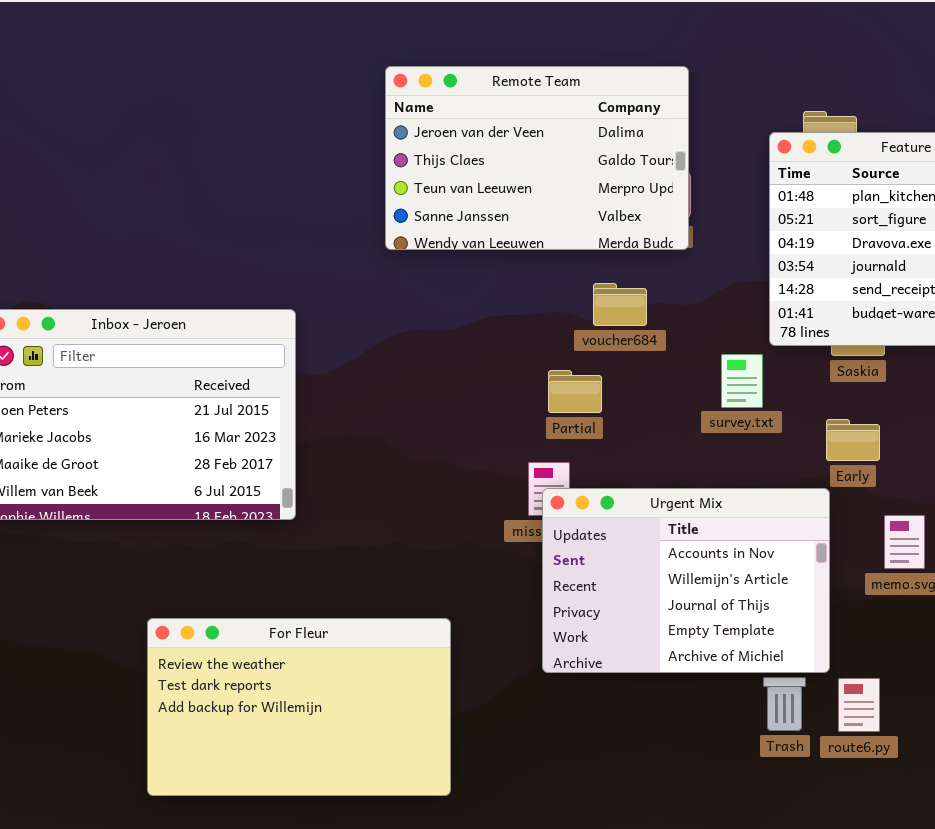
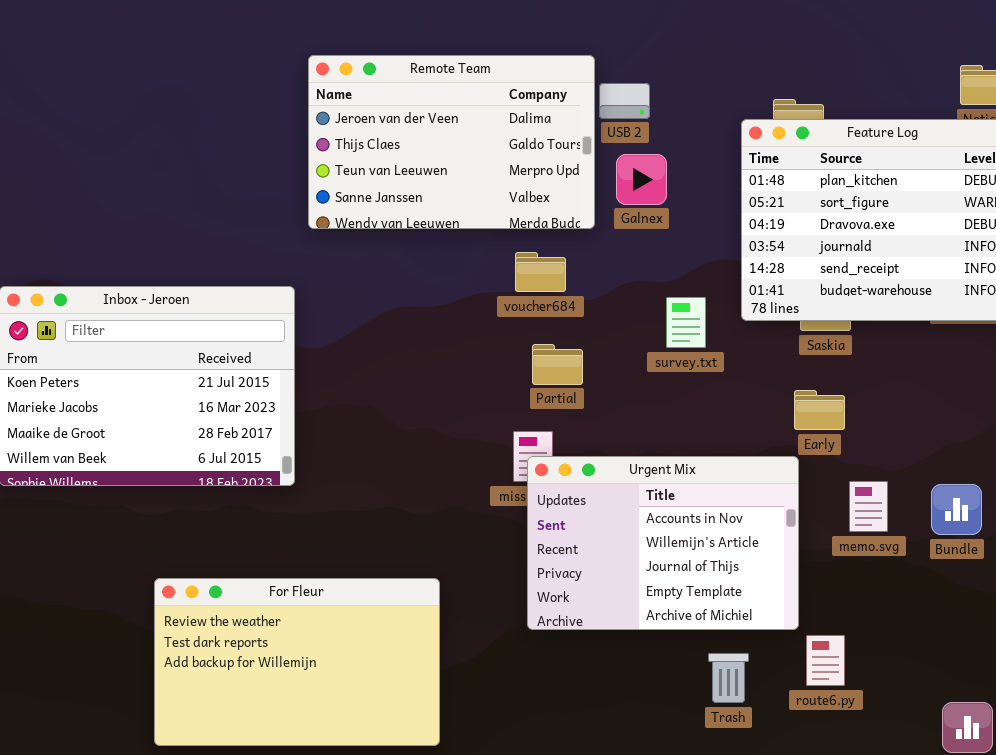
Remote Team: [385,66,689,250] -> [308,55,595,229], moved
voucher684: [593,283,647,326] -> [515,252,566,292], moved
survey.txt: [721,354,763,408] -> [666,297,706,348], moved
Trash: [763,677,806,731] -> [708,653,749,703], moved

